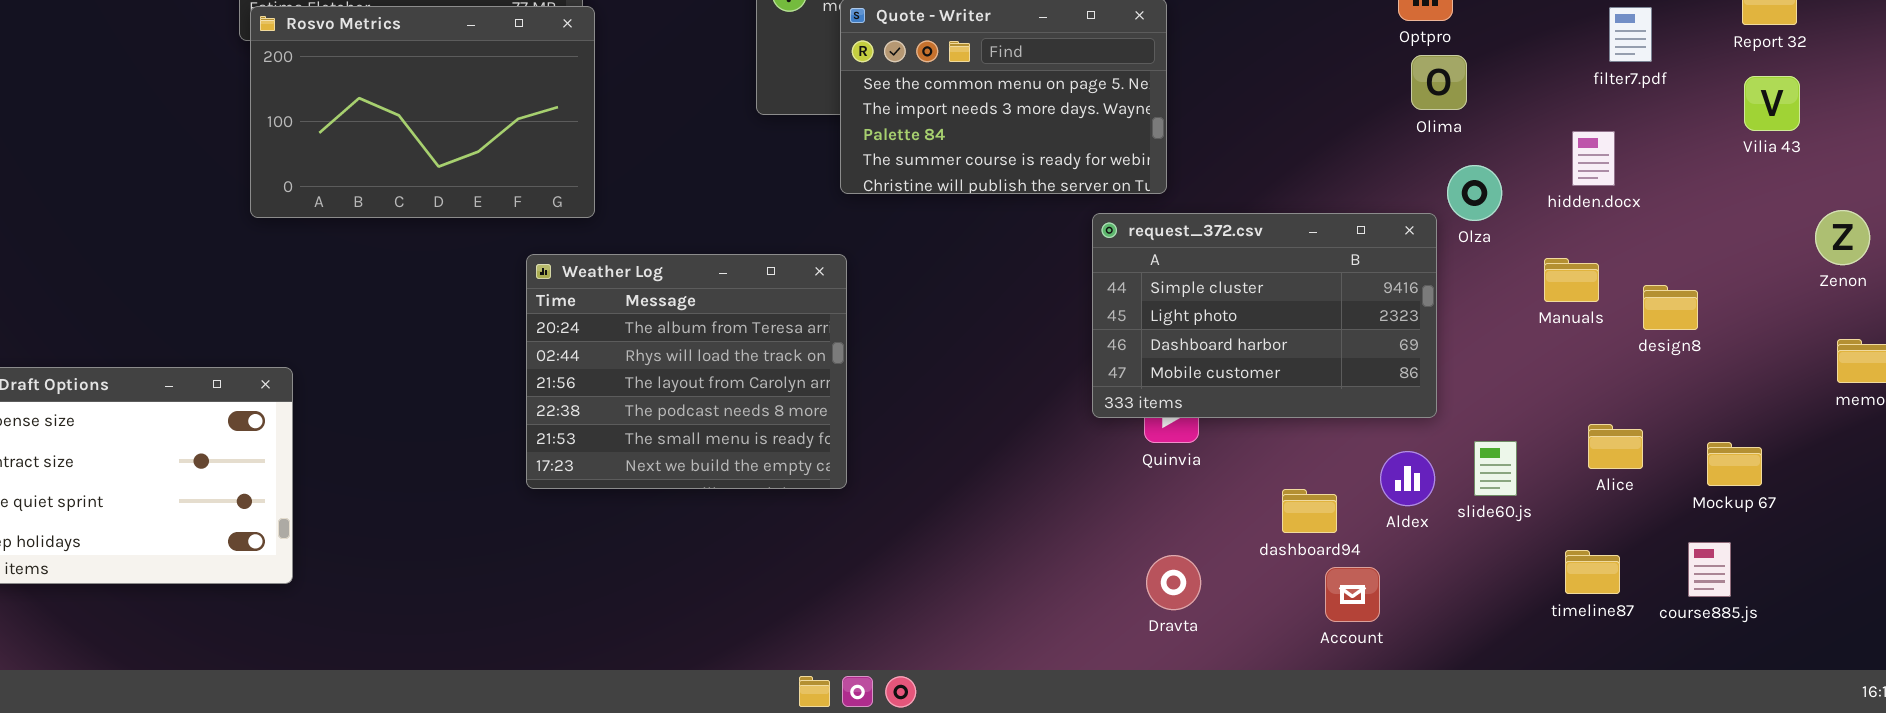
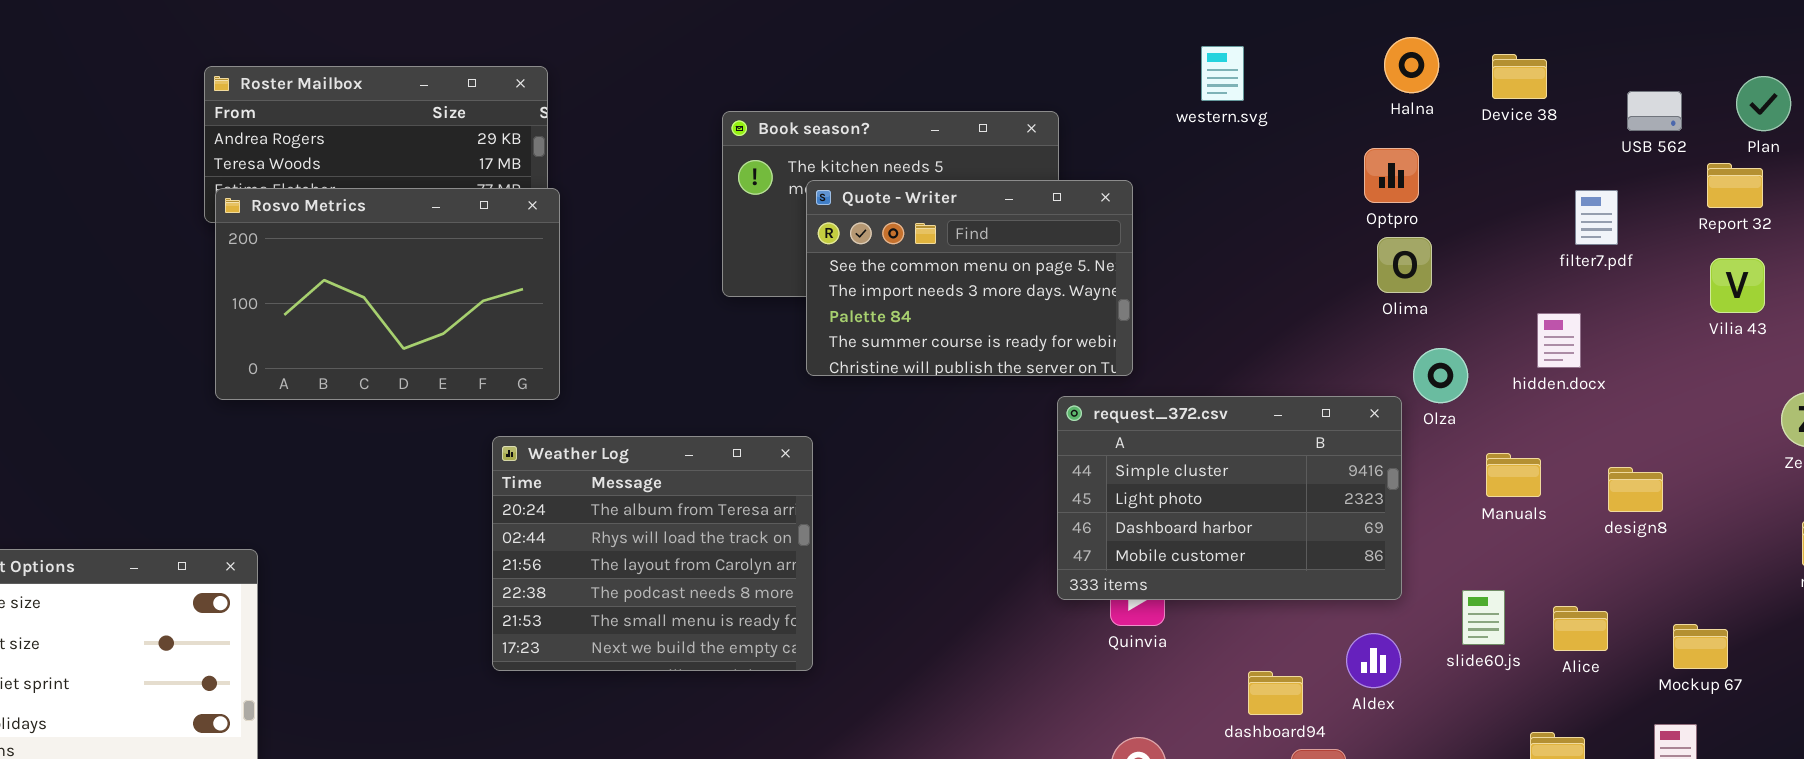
Manuals: [1544,258,1599,302] -> [1486,453,1541,497], moved
slide60.js: [1474,441,1517,496] -> [1462,590,1505,645], moved

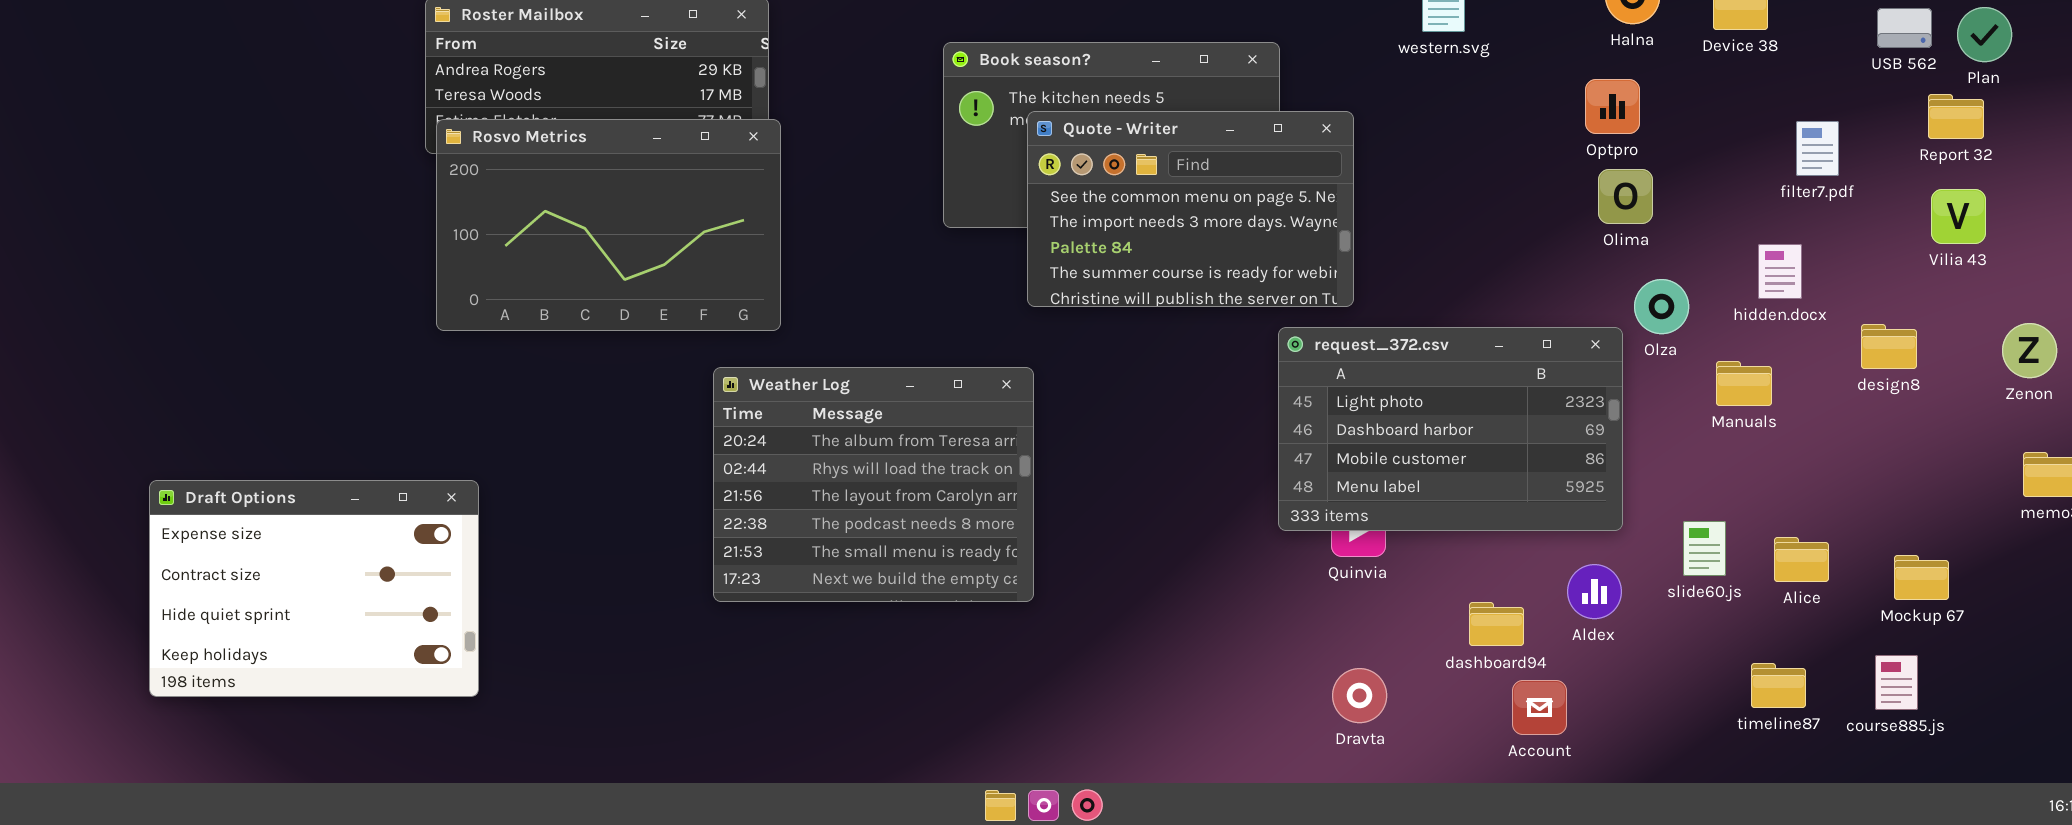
USB 562: [1627,91,1682,131] -> [1877,8,1932,48], moved
request_372.csv: [1057,396,1402,600] -> [1278,327,1623,531], scrolled down 1 row
Manuals: [1486,453,1541,497] -> [1716,361,1772,406], moved
design8: [1608,467,1663,512] -> [1861,324,1917,369], moved

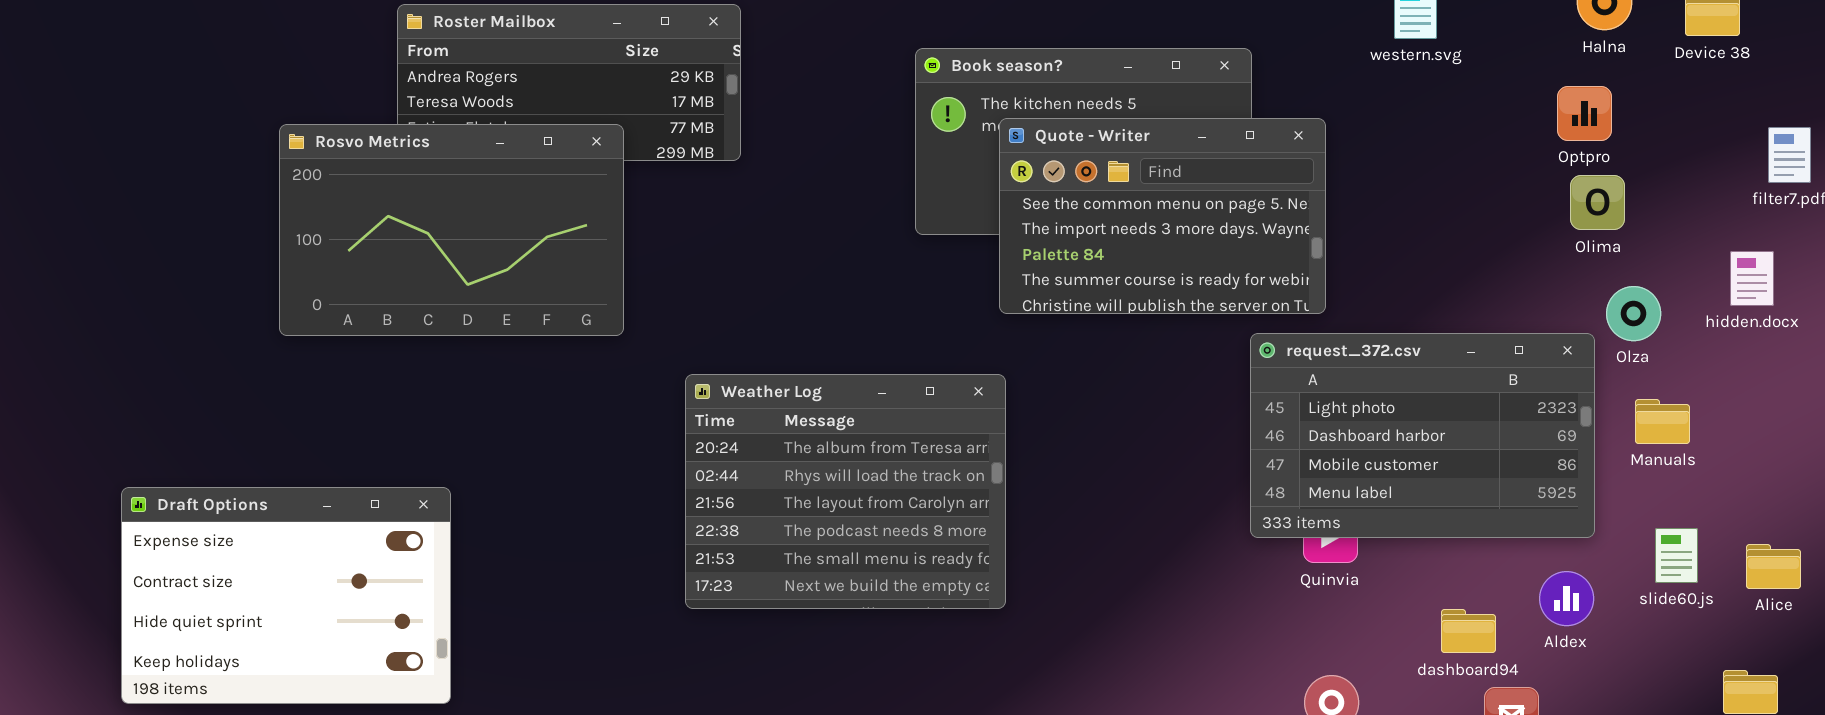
Rosvo Metrics: [436,119,781,331] -> [279,124,624,336], moved
Manuals: [1716,361,1772,406] -> [1635,399,1690,444], moved

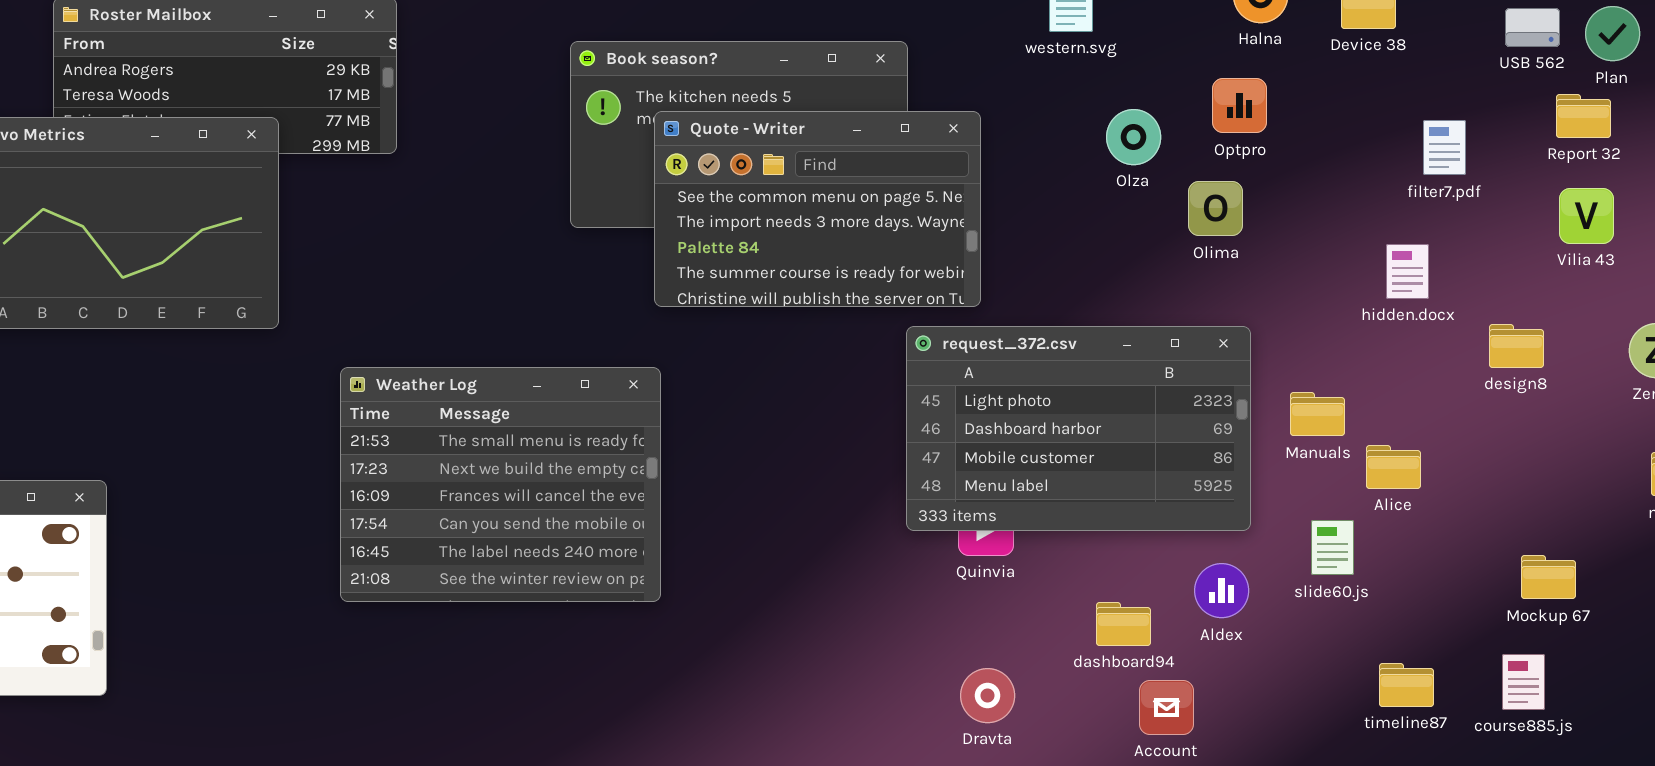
Olima: [1570,175,1625,230] -> [1188,181,1243,236], moved
Olza: [1606,286,1661,341] -> [1106,109,1161,165], moved
Weather Log: [685,374,1006,609] -> [340,367,661,602], scrolled down 4 rows
Alice: [1746,544,1801,589] -> [1366,445,1421,489], moved

